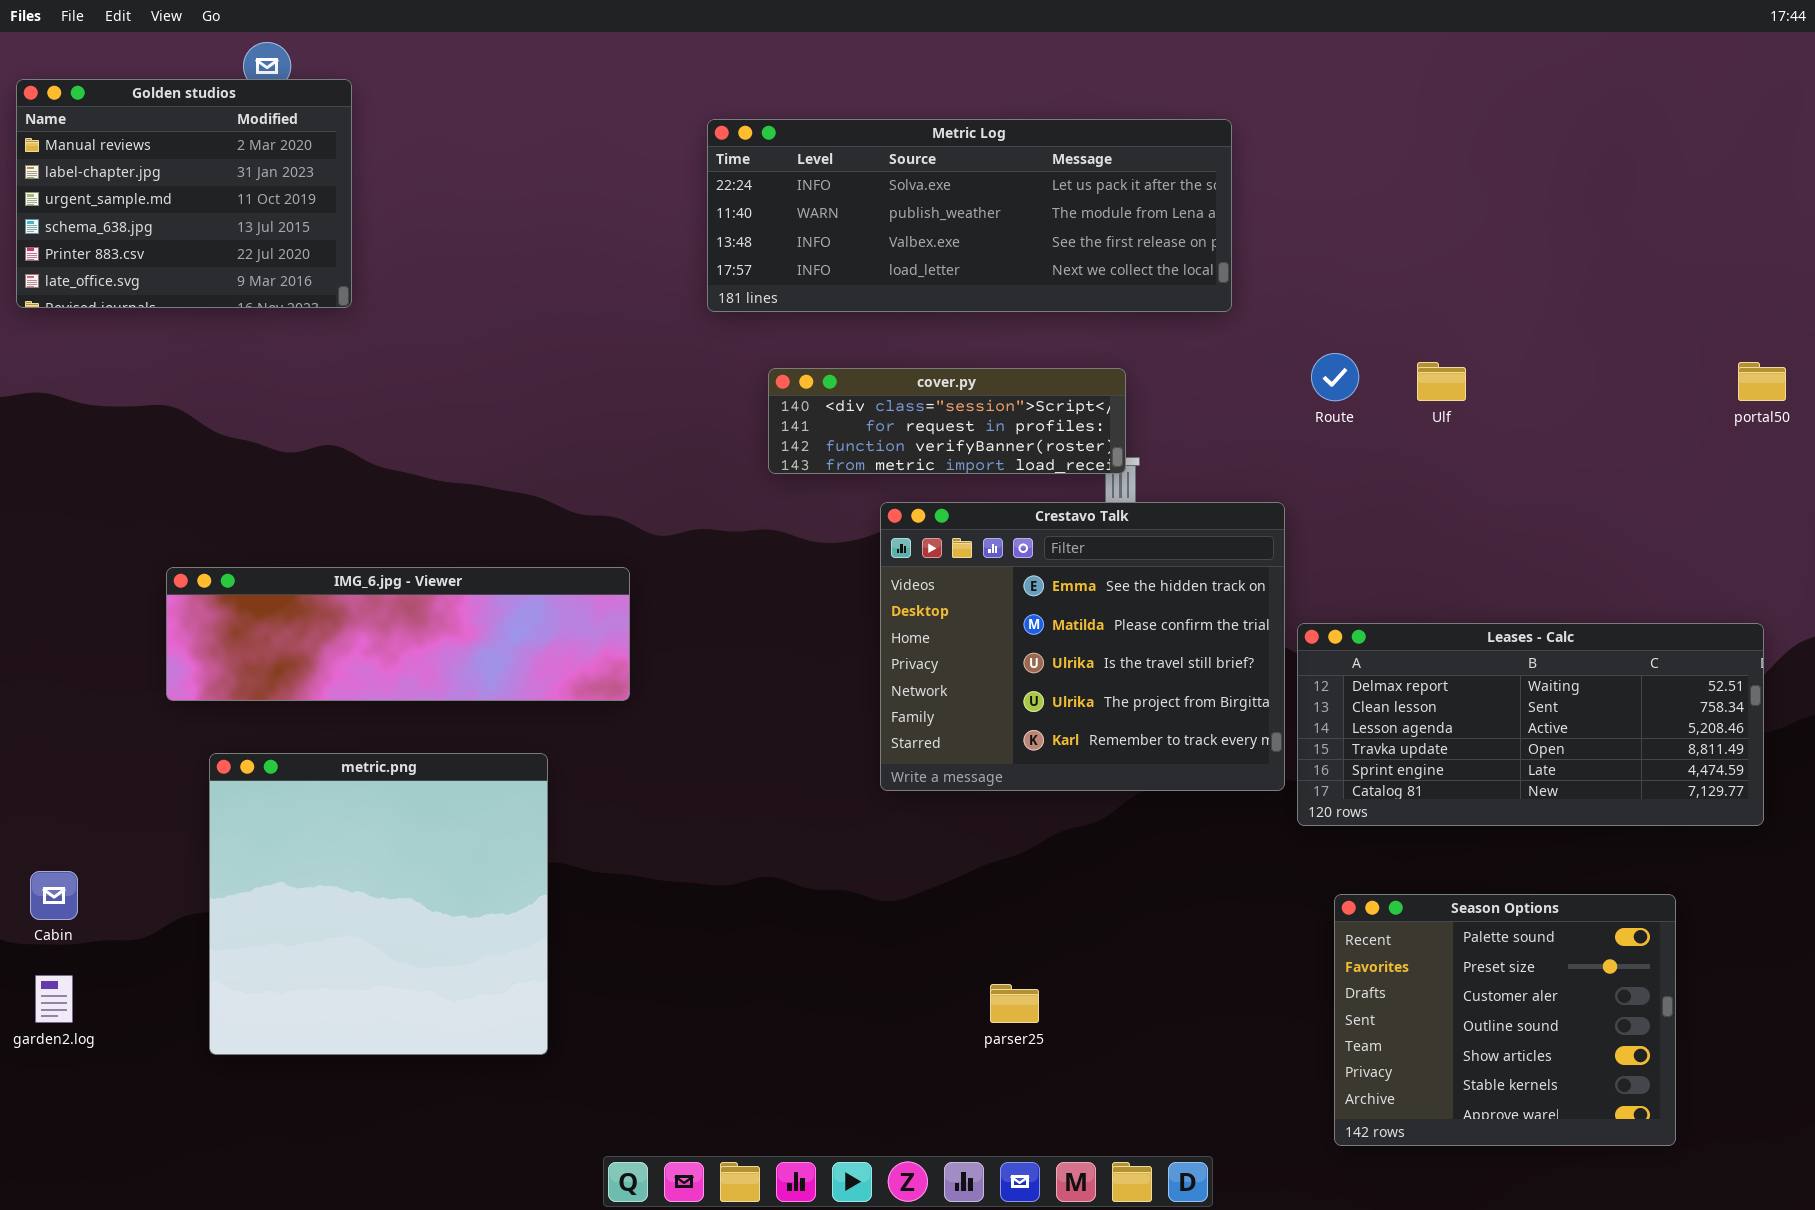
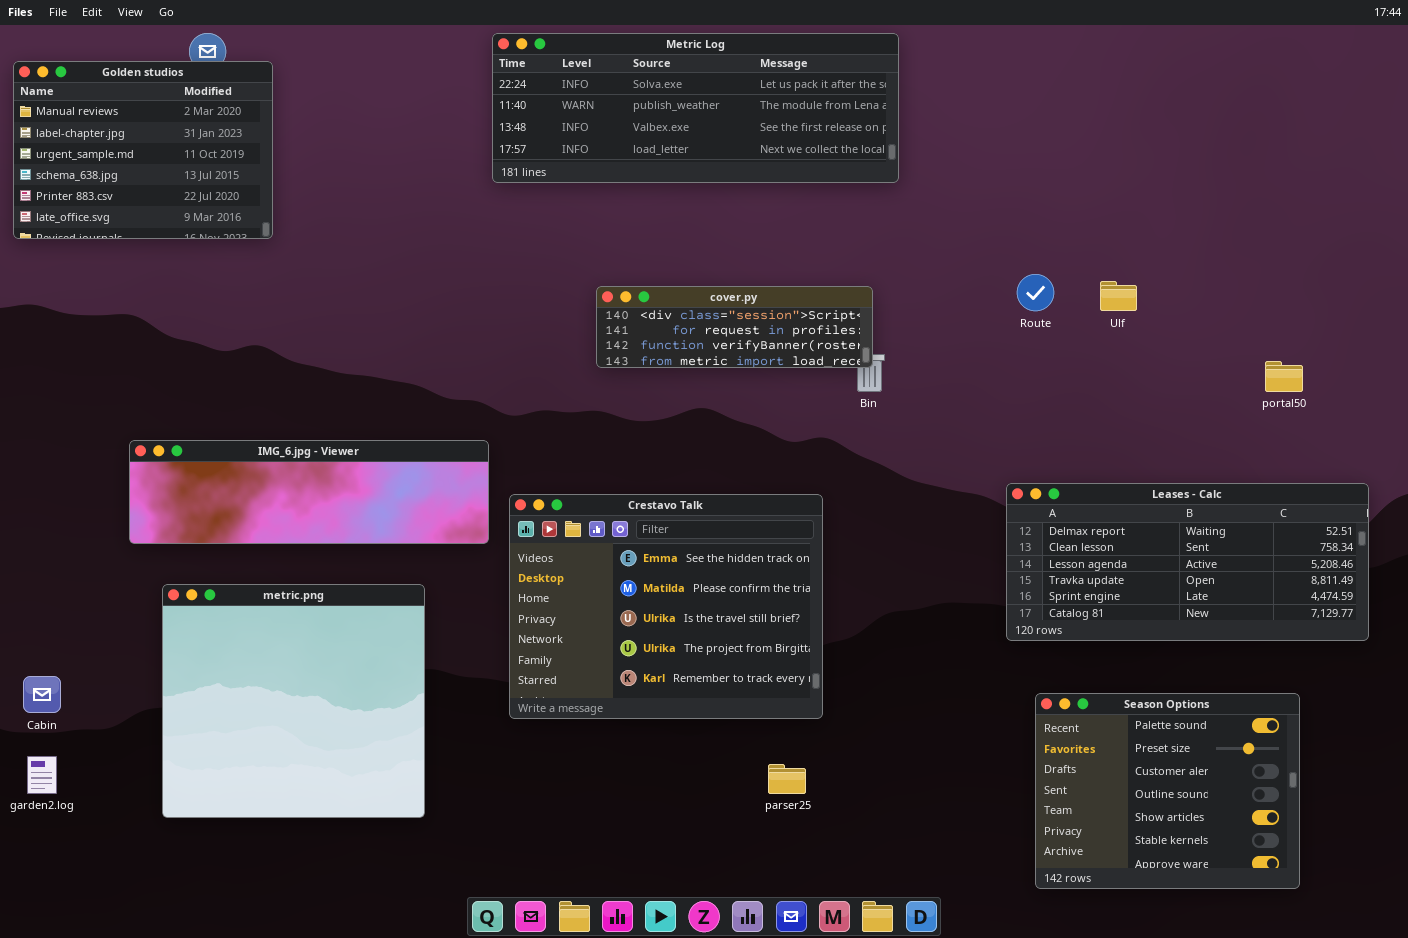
Metric Log: [707,119,1232,312] -> [492,33,899,183], moved
portal50: [1738,362,1786,401] -> [1265,361,1303,392], moved
Crestavo Talk: [880,502,1285,791] -> [509,494,823,719], moved

